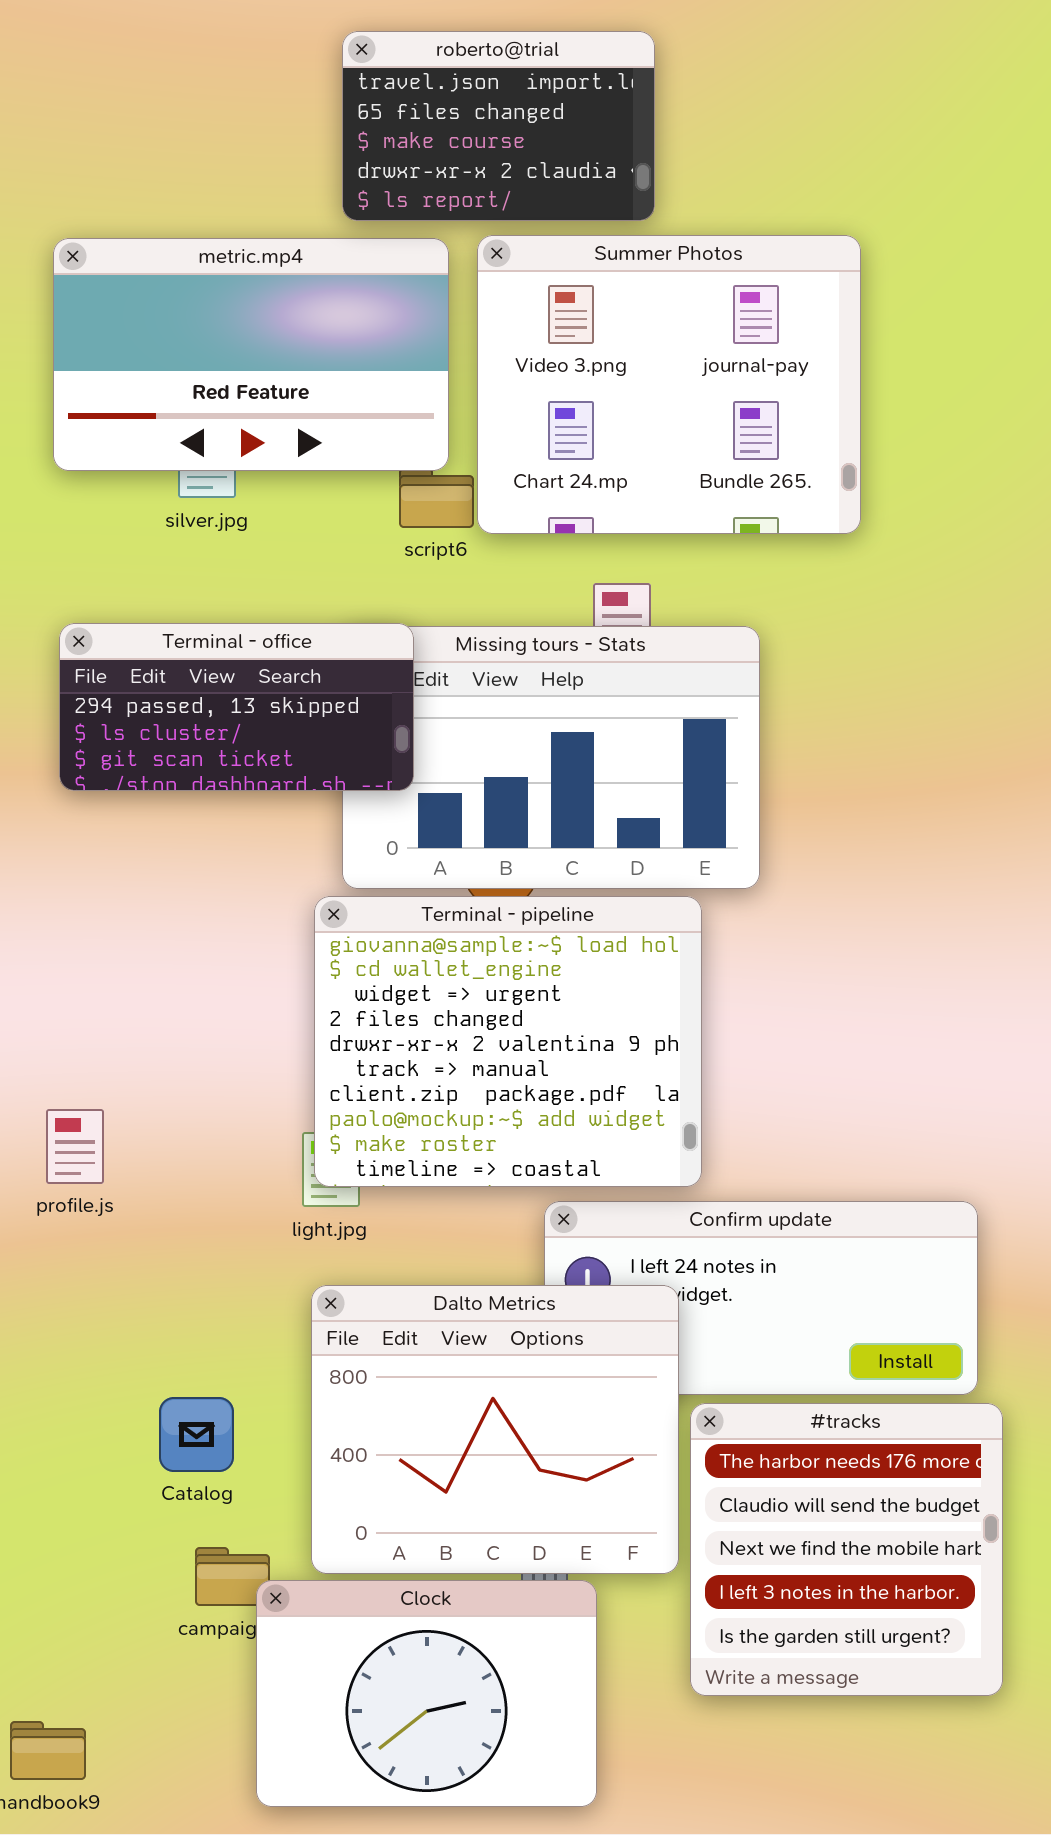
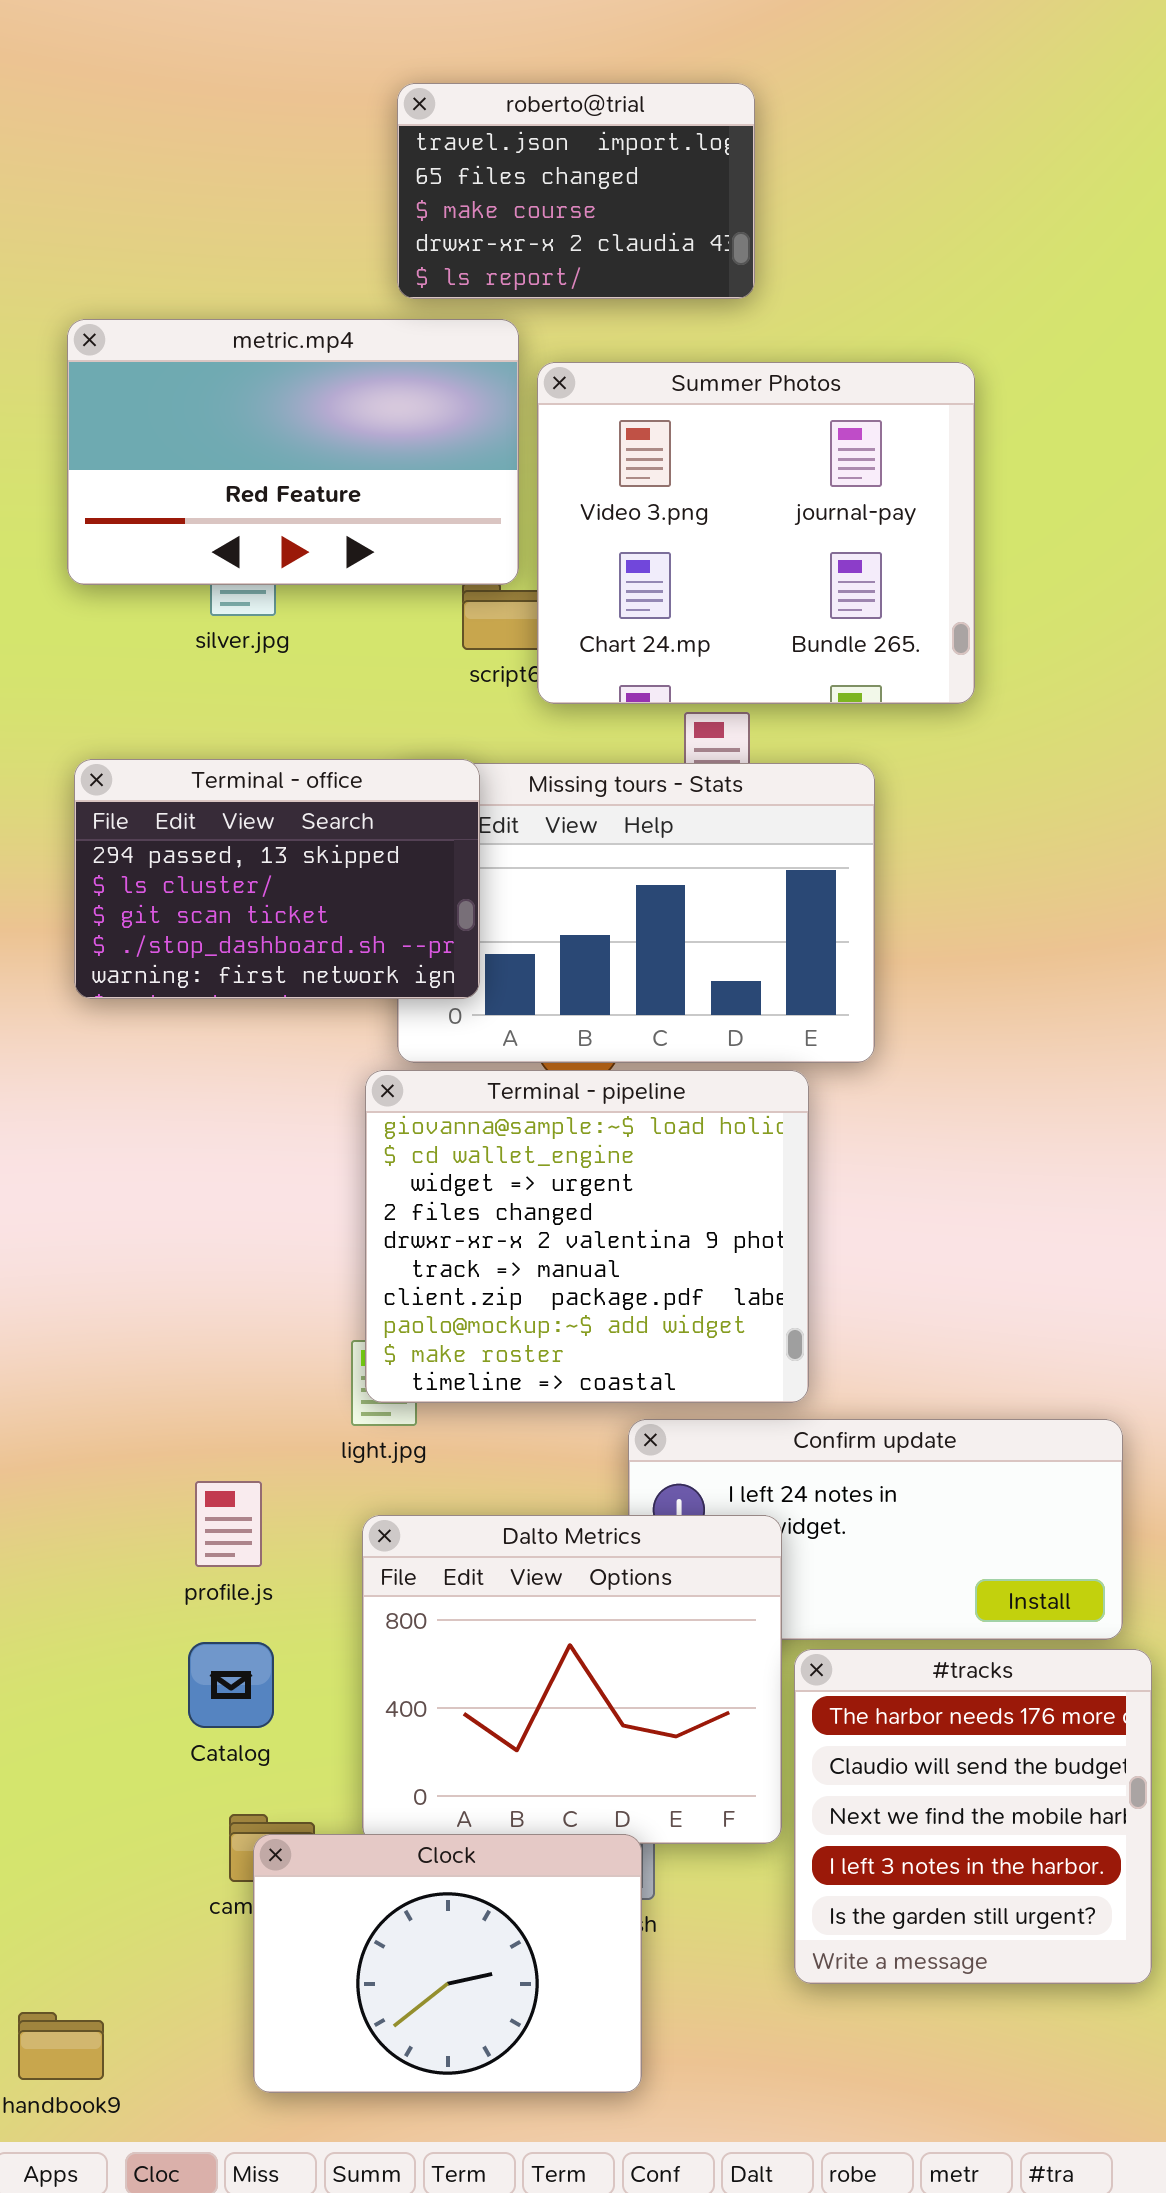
Summer Photos: [477,235,861,534] -> [537,362,975,704], moved
Terminal - office: [59,623,414,791] -> [74,759,480,999], resized
profile.js: [46,1109,104,1184] -> [195,1481,262,1567], moved
Clock: [256,1580,597,1807] -> [253,1834,642,2093], moved

